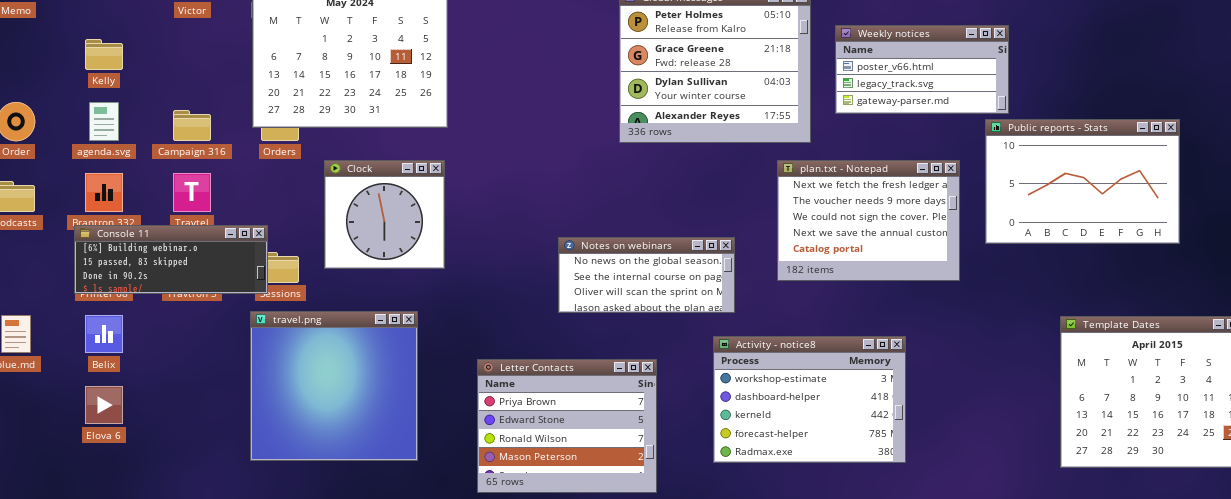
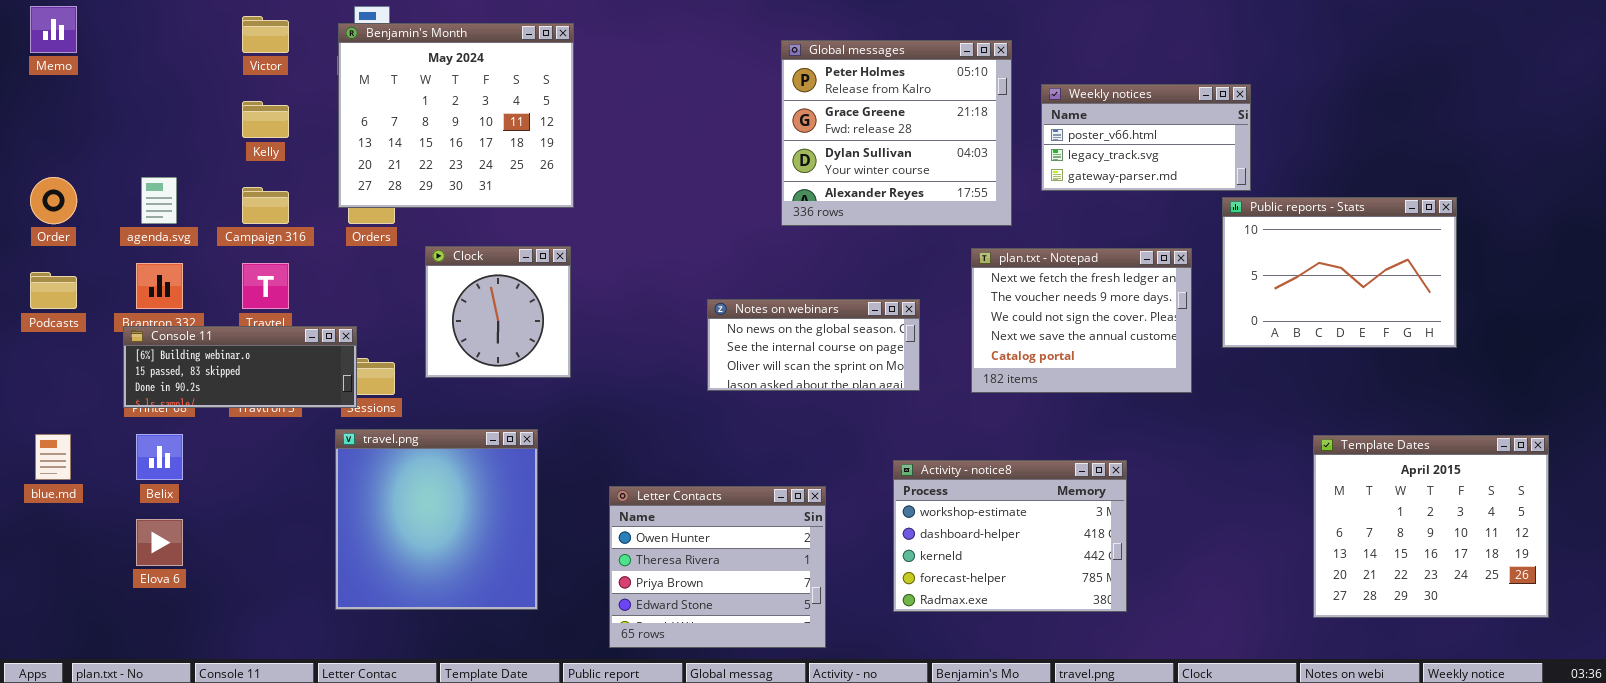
Kelly: [85,39,123,70] -> [242,101,289,138], moved
Notes on webinars: [558,237,735,313] -> [707,299,920,391], moved
Letter Contacts: [477,359,657,493] -> [609,486,826,648], scrolled up 2 rows

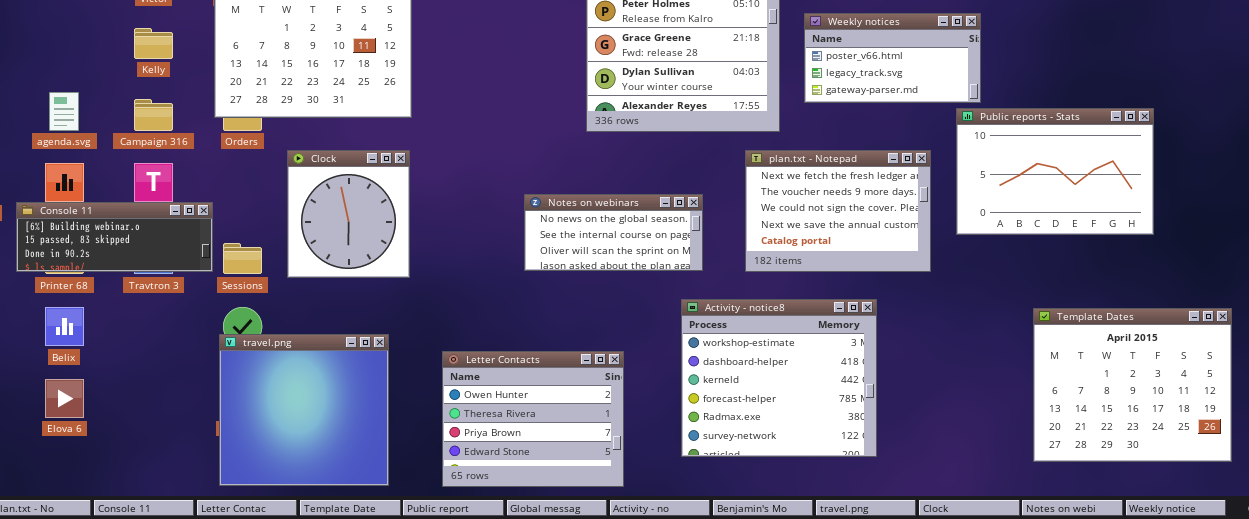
Clock: [425,246,571,378] -> [287,150,410,278], resized
Console 11: [123,326,357,408] -> [16,202,213,272], moved
travel.png: [335,429,538,610] -> [219,334,389,486], moved
Activity - notice8: [893,460,1127,612] -> [681,299,877,457], resized

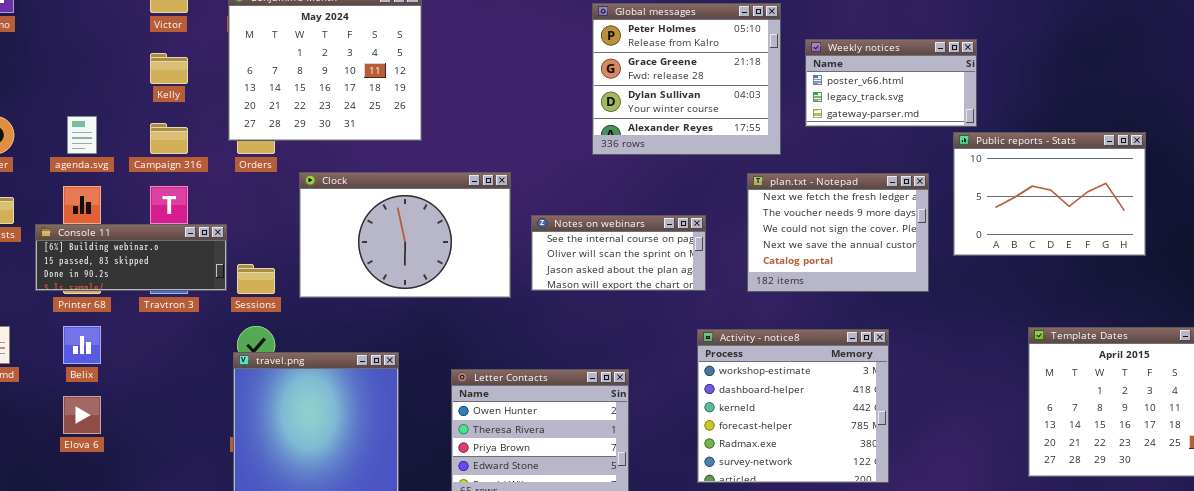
Clock: [287,150,410,278] -> [299,172,511,298], resized
Notes on webinars: [524,194,703,271] -> [531,215,706,291], scrolled down 1 row
Activity - notice8: [681,299,877,457] -> [697,329,889,483], moved

